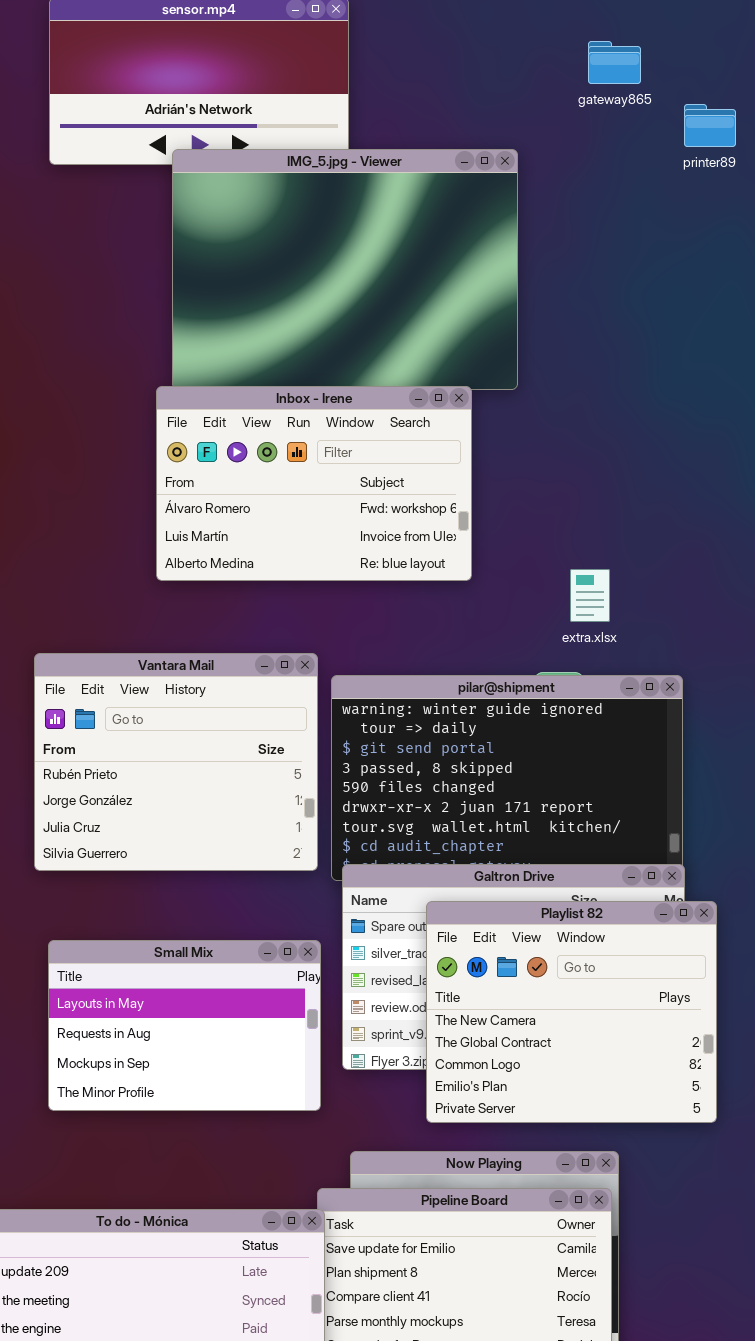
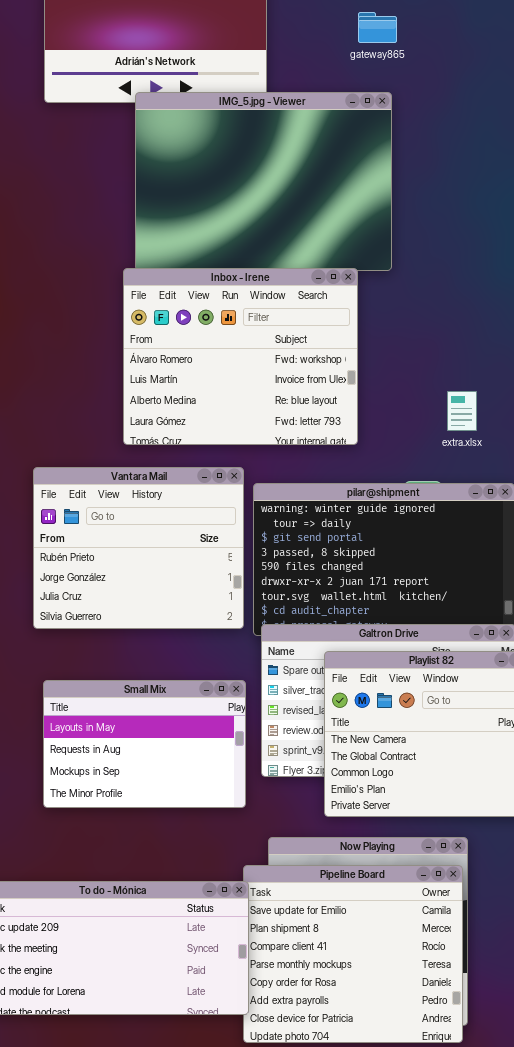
gateway865: [588,41,641,84] -> [358,12,397,43], moved
Inbox - Irene: [156,386,472,581] -> [123,268,358,445], resized
extra.xlsx: [570,569,610,622] -> [447,391,477,431], moved

